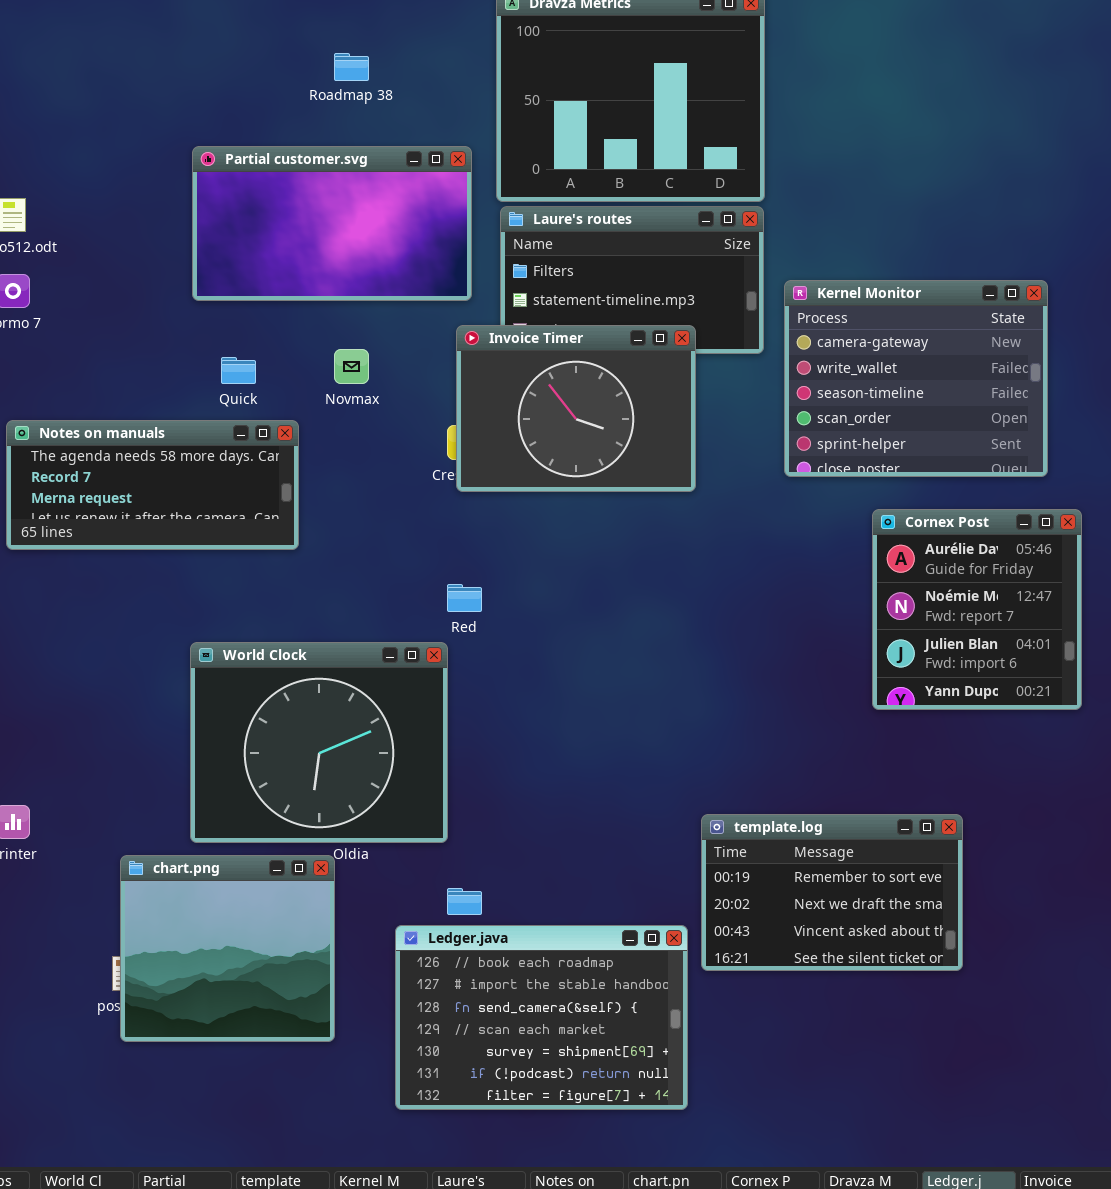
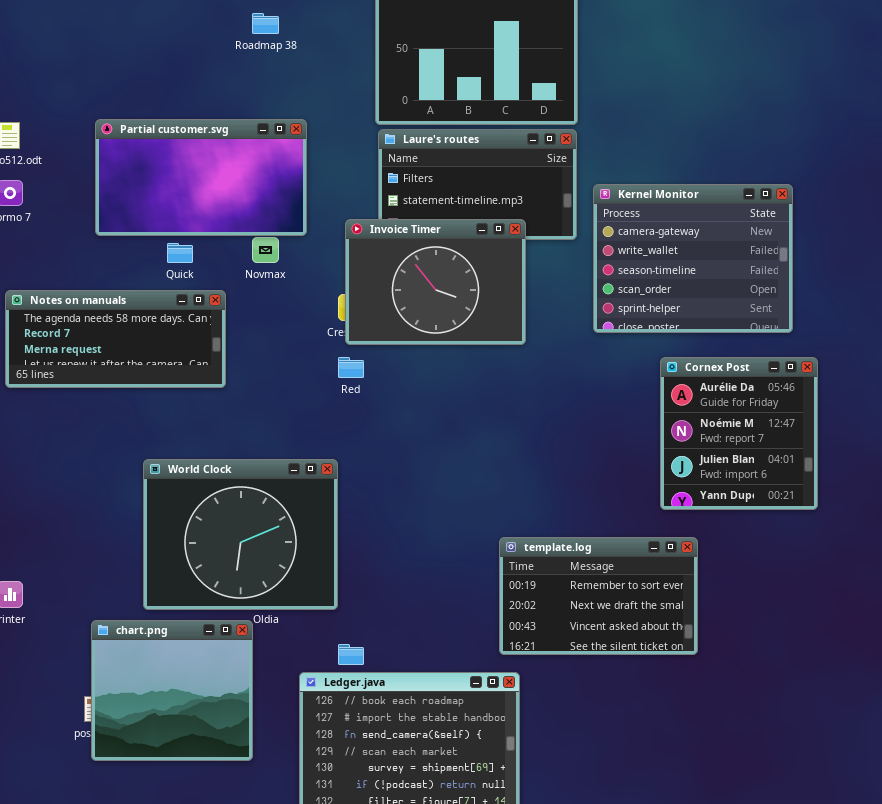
Partial customer.svg: [192,146,472,301] -> [95,119,307,236], moved
Red: [447,584,482,612] -> [338,357,364,378], moved
template.log: [701,814,963,971] -> [499,537,698,655], moved

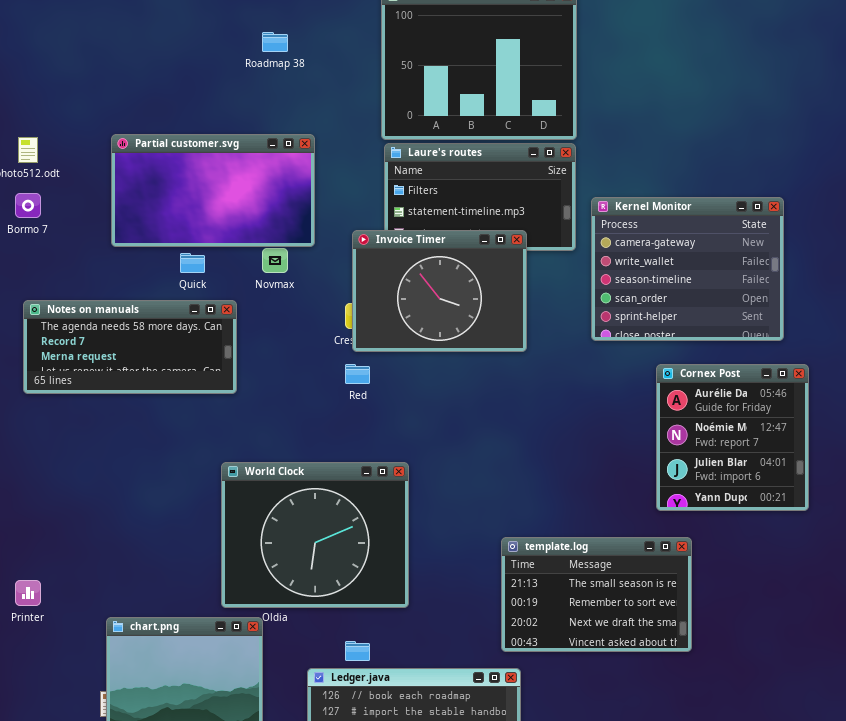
World Clock: [143,459,338,610] -> [221,462,409,608], moved
template.log: [499,537,698,655] -> [501,537,692,652], scrolled up 1 row

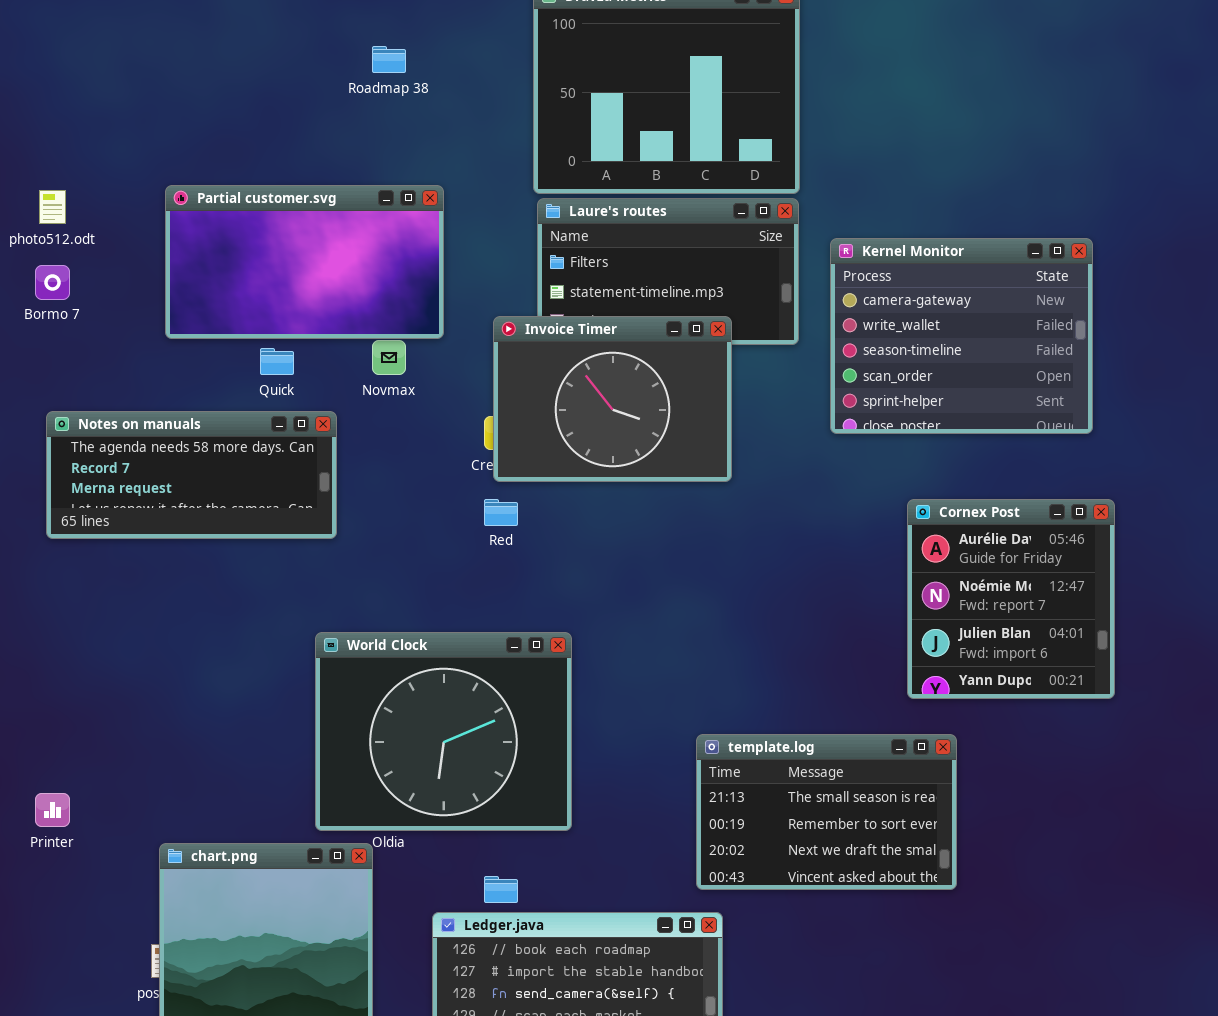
Kernel Monitor: [591,197,784,341] -> [830,238,1093,434], moved

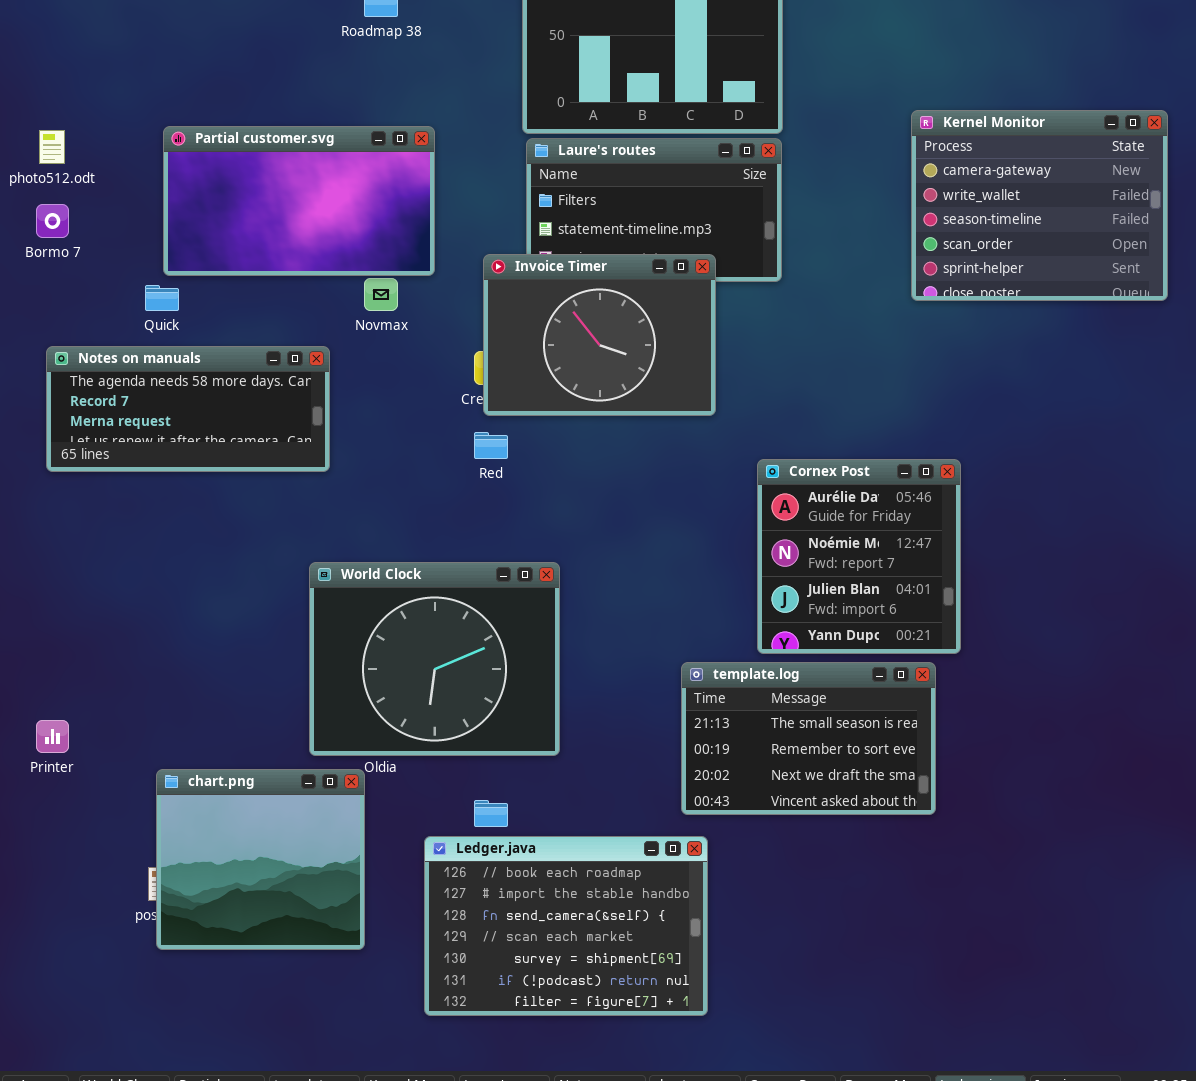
Kernel Monitor: [830,238,1093,434] -> [911,110,1168,301], moved
Quick: [260,348,294,375] -> [145,285,179,311], moved
Cornex Post: [907,499,1115,699] -> [757,459,961,654], moved

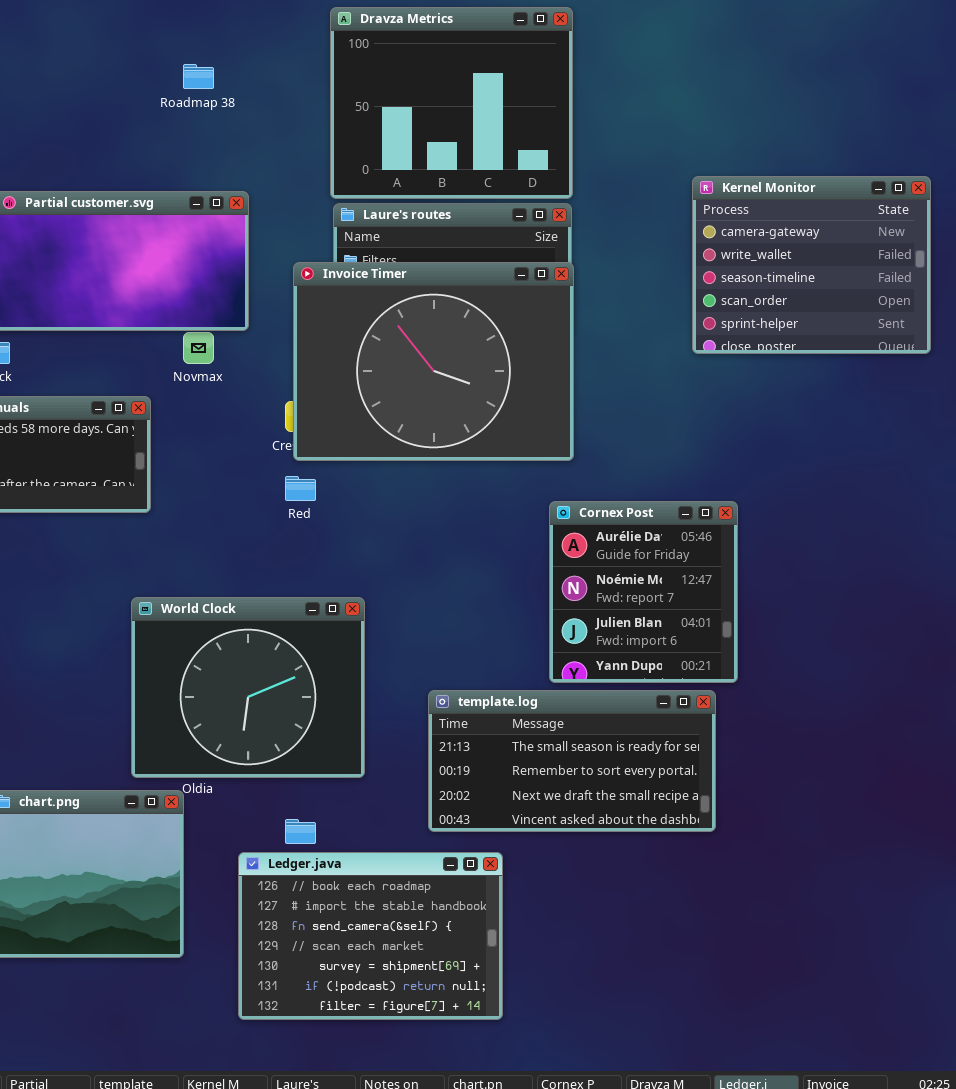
Invoice Timer: [483,254,716,416] -> [293,262,574,461], resized
template.log: [681,662,936,815] -> [428,690,716,832], resized

